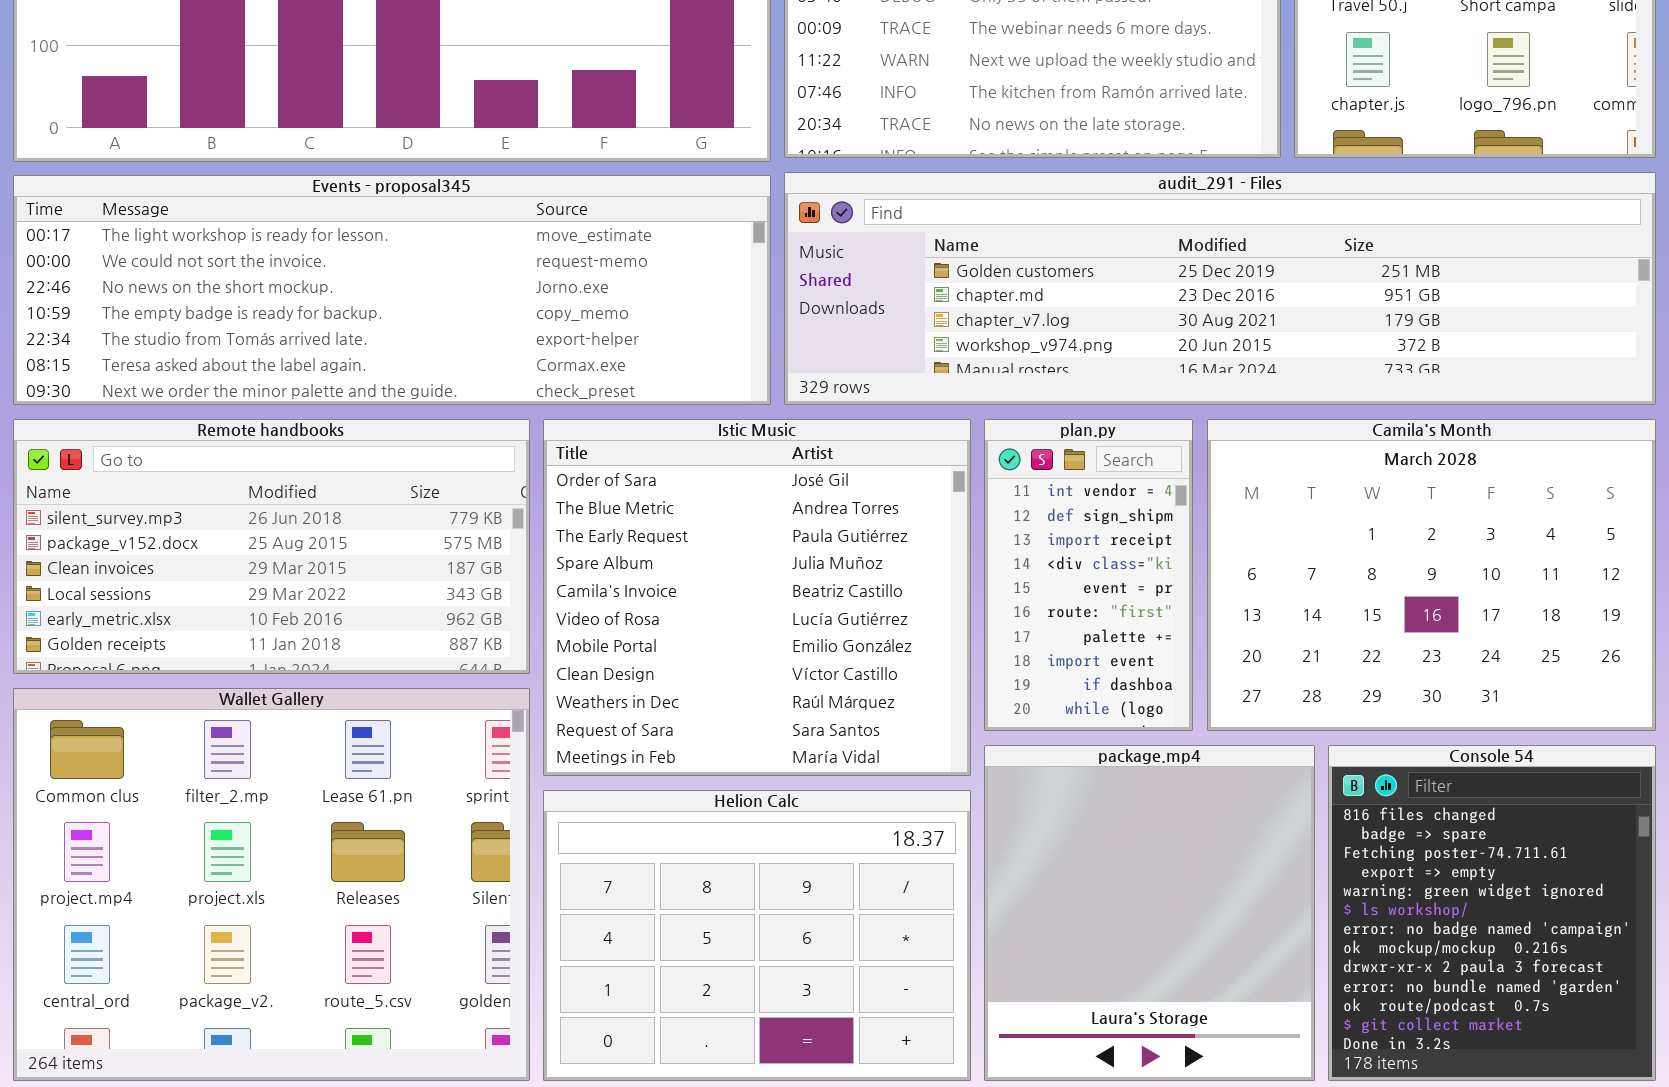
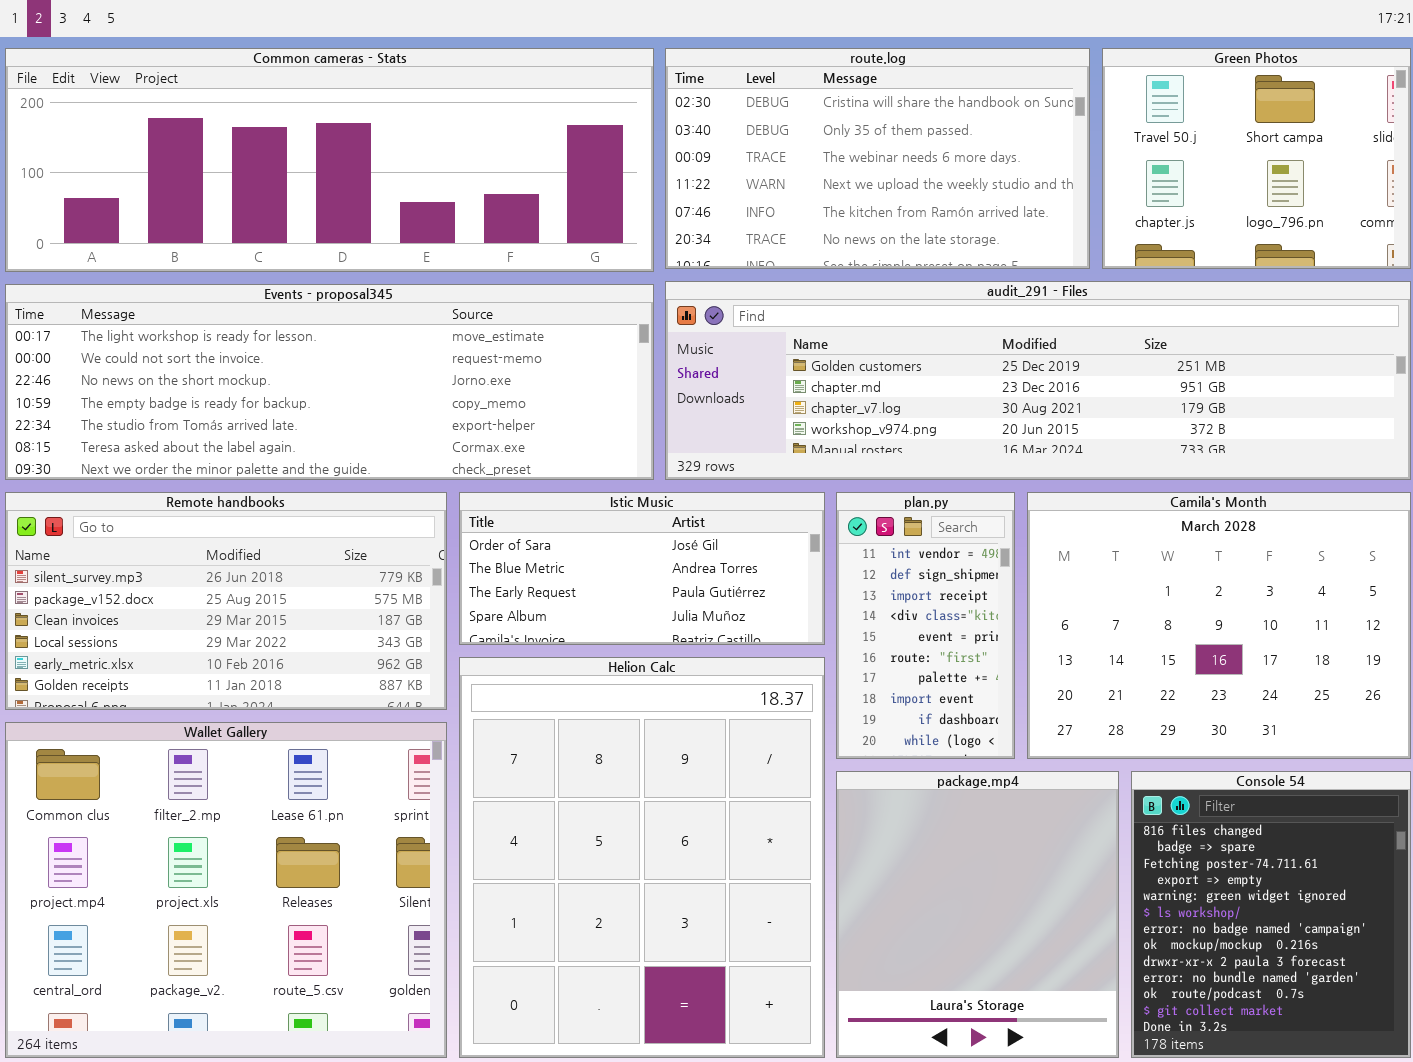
Istic Music: [543,419,971,776] -> [459,492,825,645], resized
Helion Calc: [543,790,971,1081] -> [459,657,825,1058], resized

